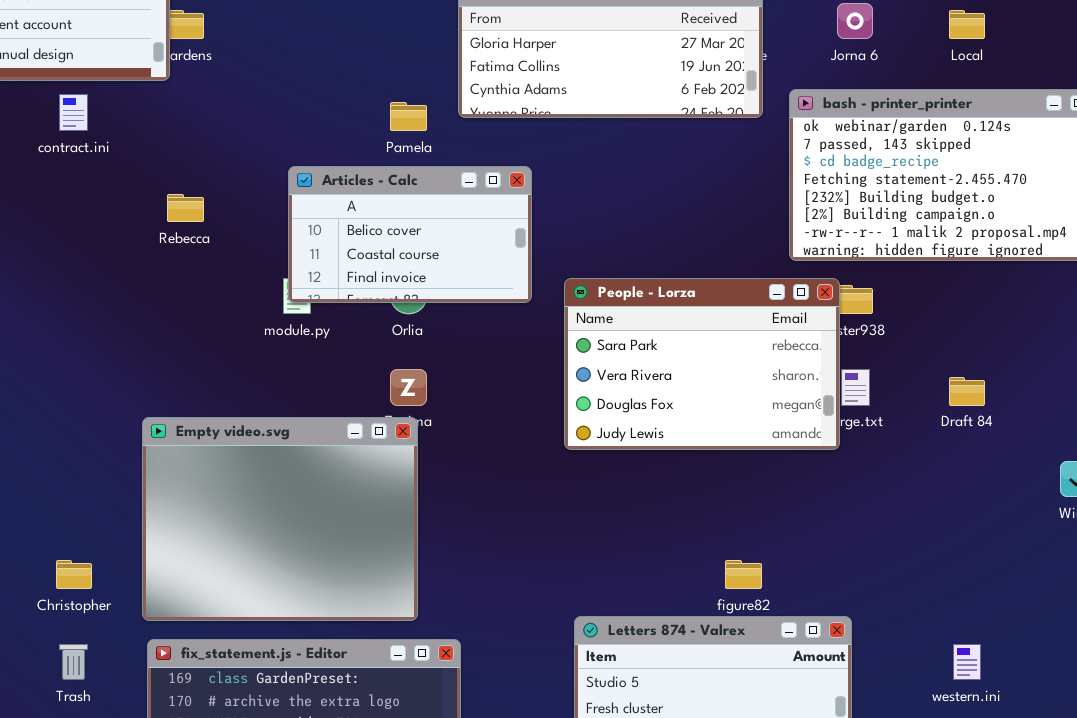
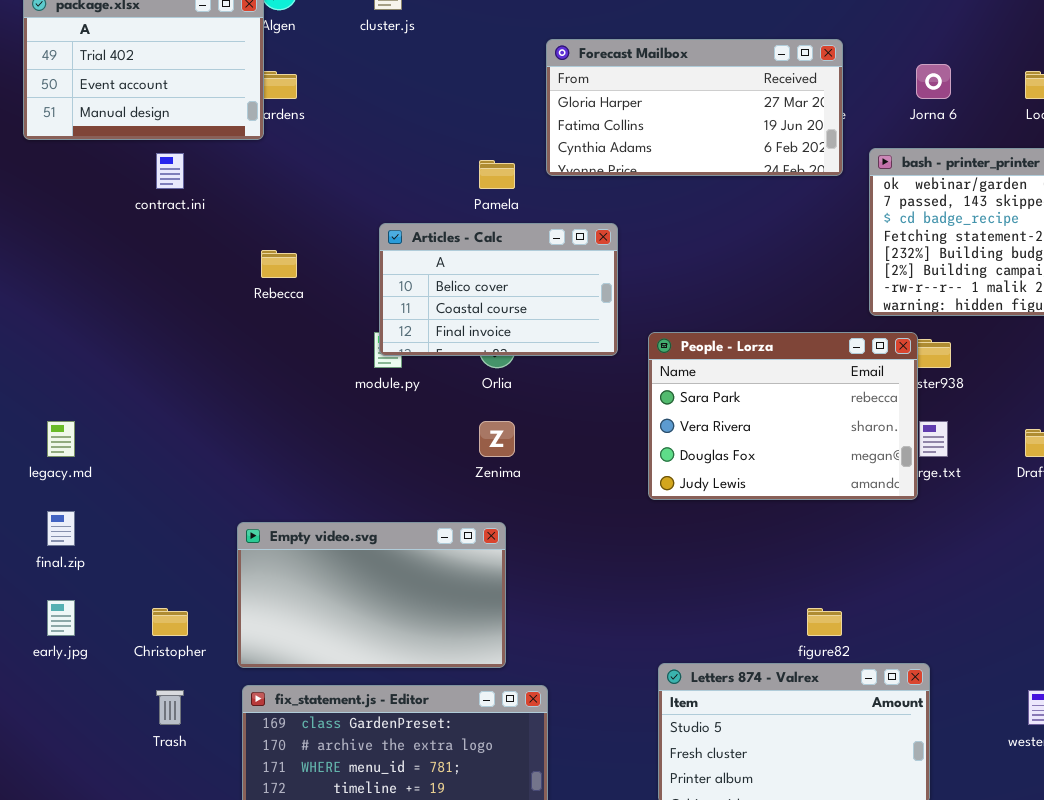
Empty video.svg: [142,417,418,621] -> [237,522,506,668], resized

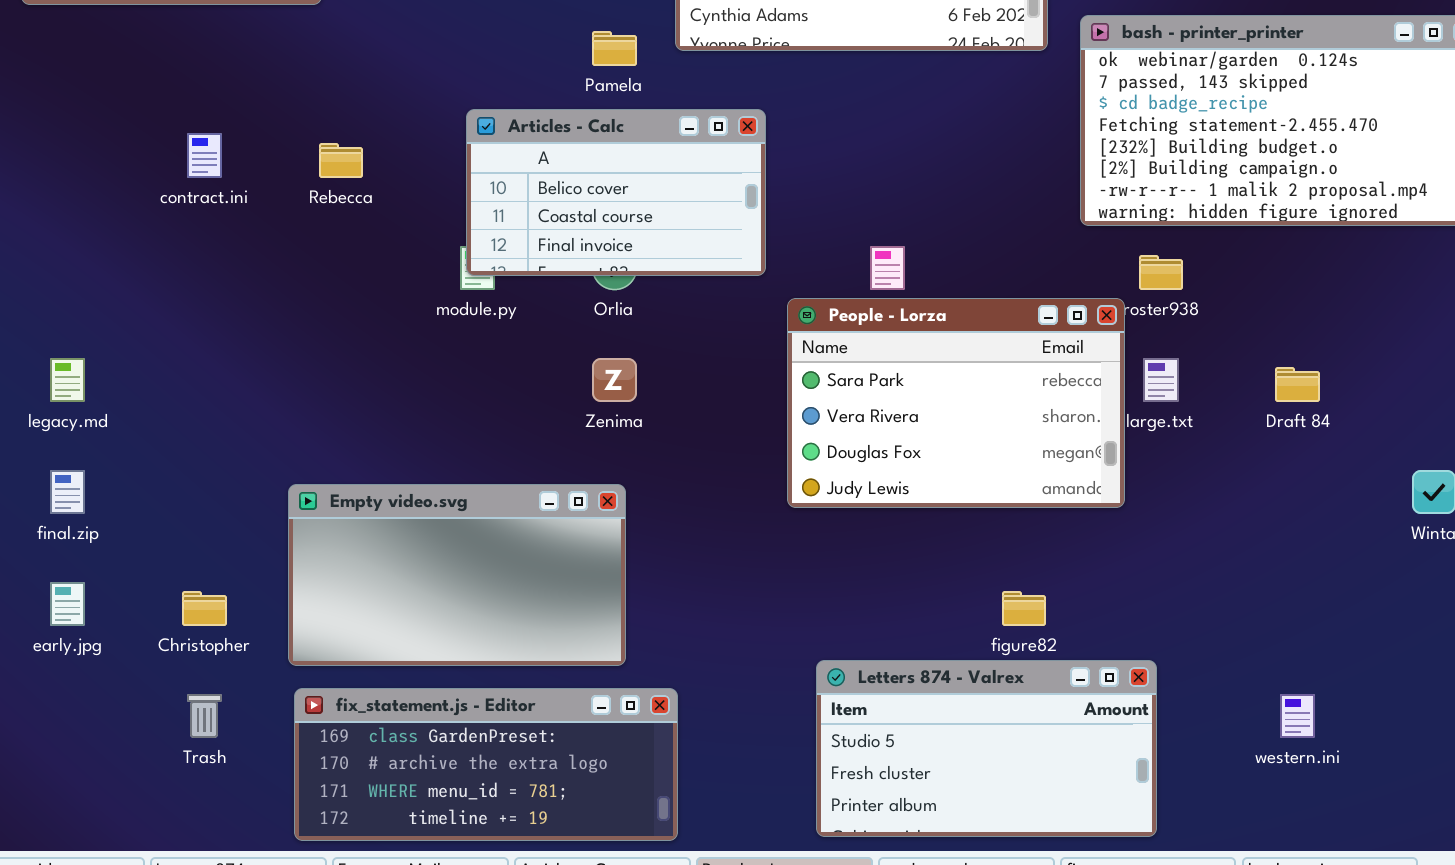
contract.ini: [156,153,184,189] -> [187,133,222,178], moved
People - Lorza: [648,332,918,500] -> [787,298,1125,508], moved

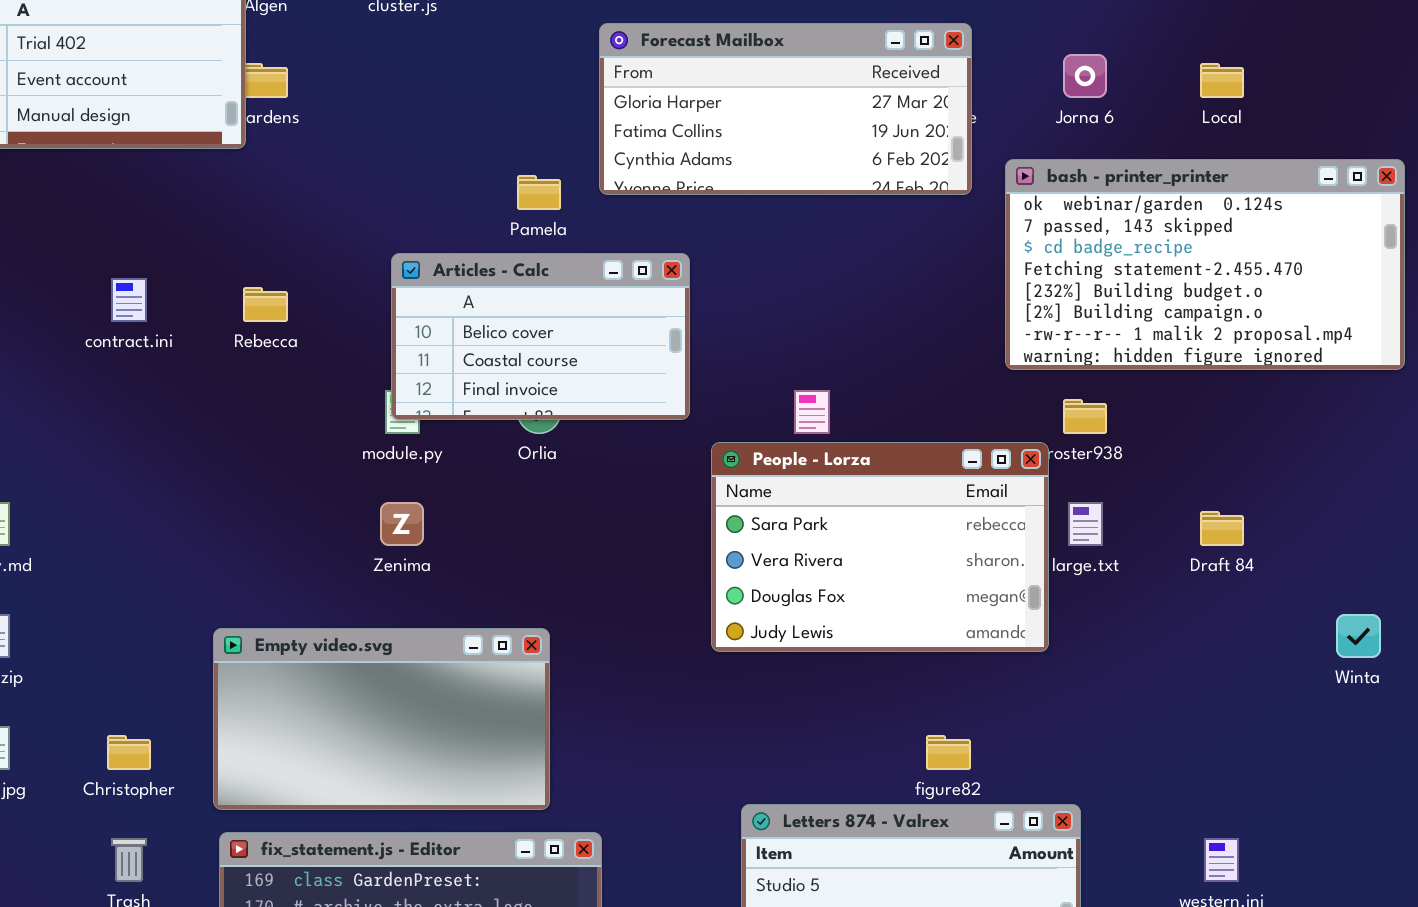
Zenima: [592,358,637,402] -> [380,502,424,546], moved

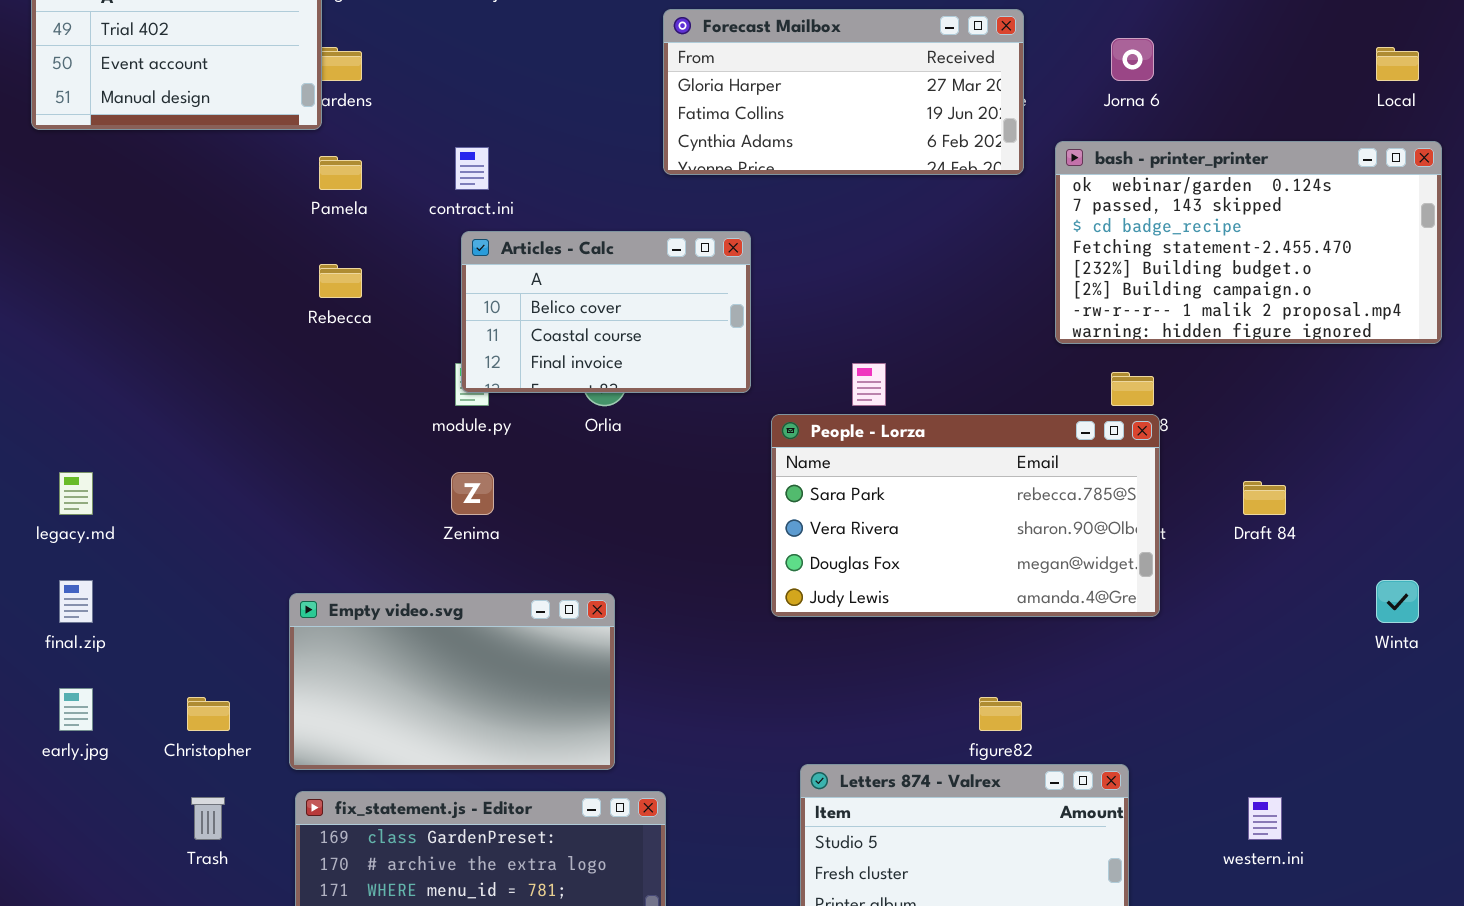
Local: [1200,63,1244,98] -> [1376,47,1419,81], moved
Pamela: [517,175,561,210] -> [319,156,362,190], moved
contract.ini: [111,278,147,322] -> [455,147,489,190], moved
People - Lorza: [711,442,1049,652] -> [771,414,1160,617], resized

